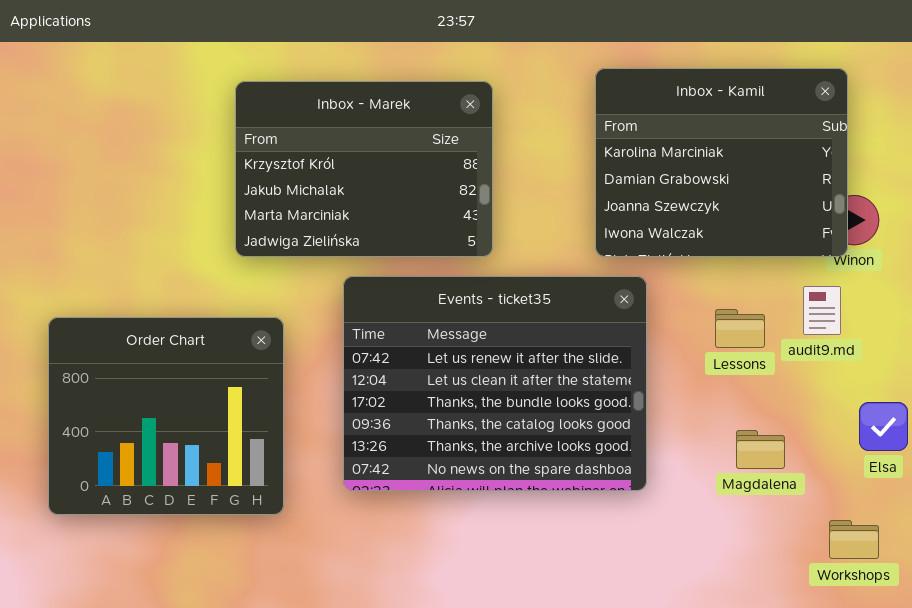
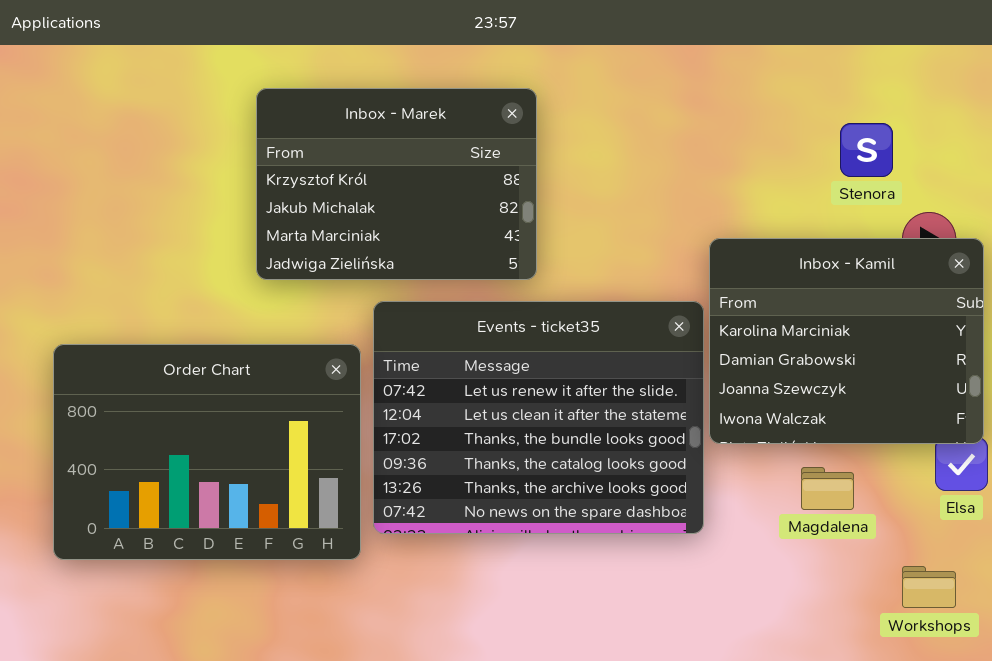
Inbox - Kamil: [595,68,848,257] -> [709,238,984,444], moved
Order Chart: [48,317,284,515] -> [53,344,361,560], resized

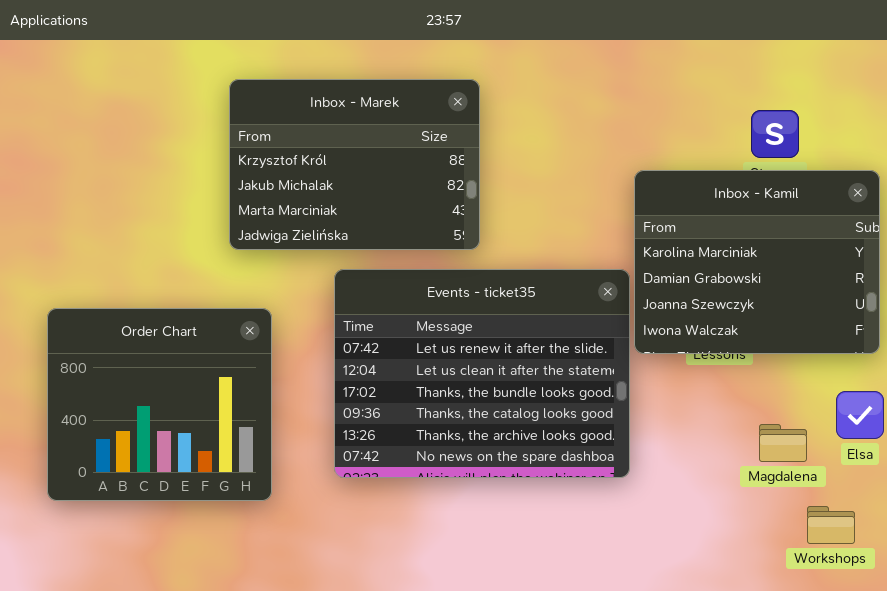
Inbox - Kamil: [709,238,984,444] -> [634,170,880,354], moved
Order Chart: [53,344,361,560] -> [47,308,272,501], resized
Magdalena: [801,467,854,510] -> [759,424,807,462], moved

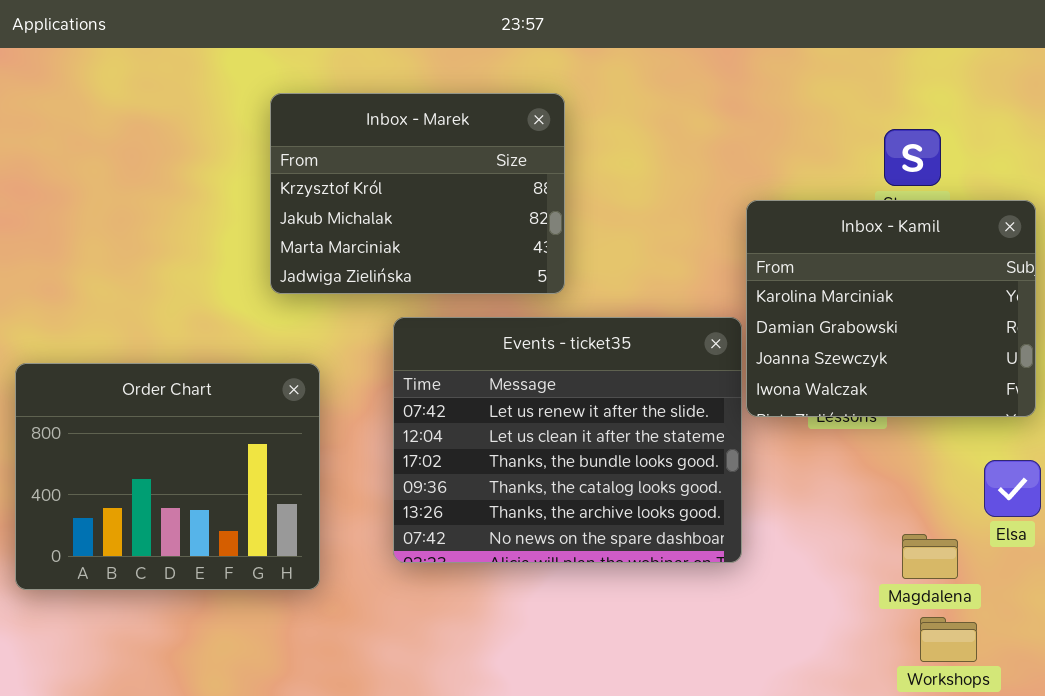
Order Chart: [47,308,272,501] -> [15,363,320,590], resized
Magdalena: [759,424,807,462] -> [902,534,958,579], moved
Workshops: [807,506,855,544] -> [920,617,977,662], moved

